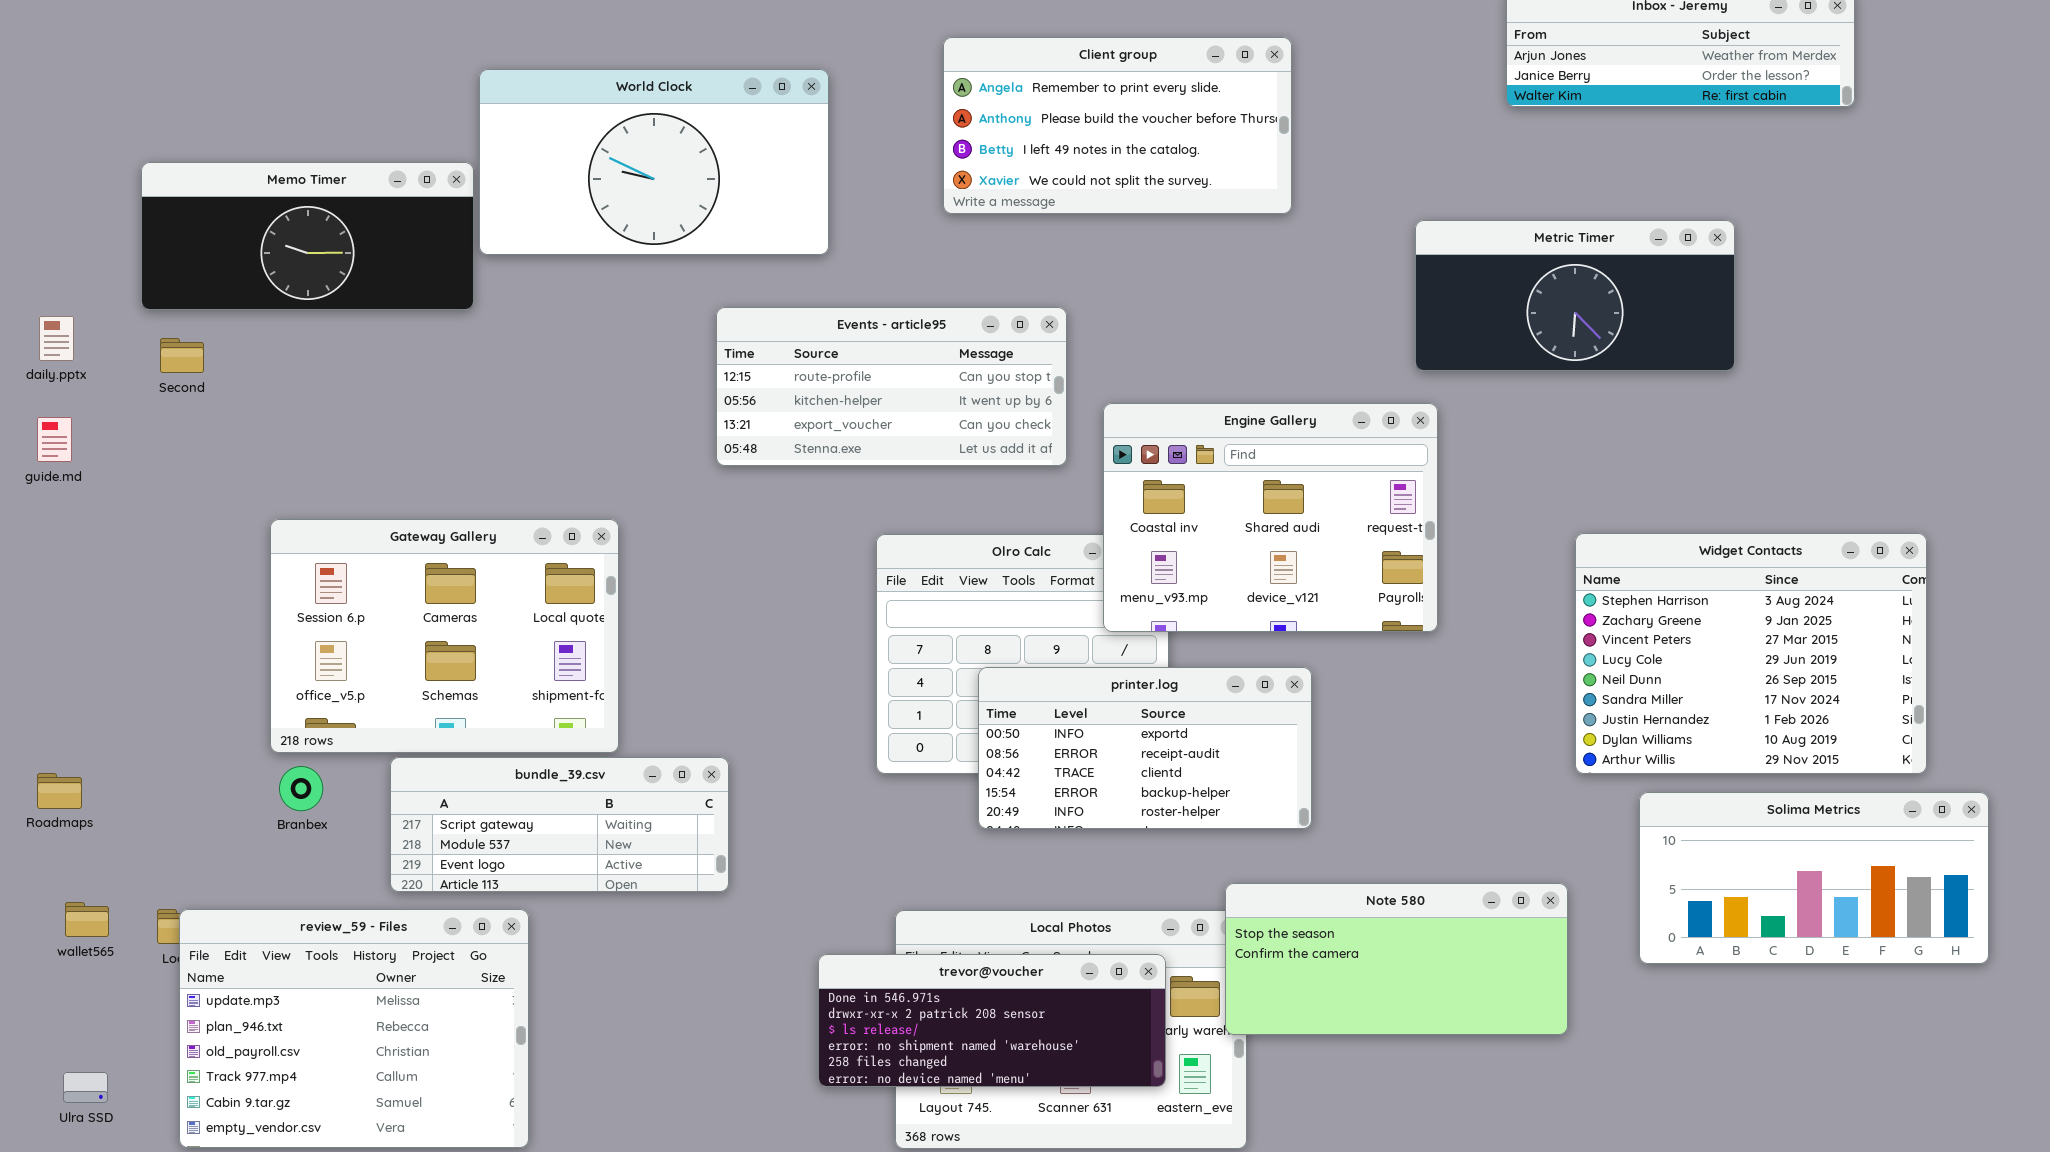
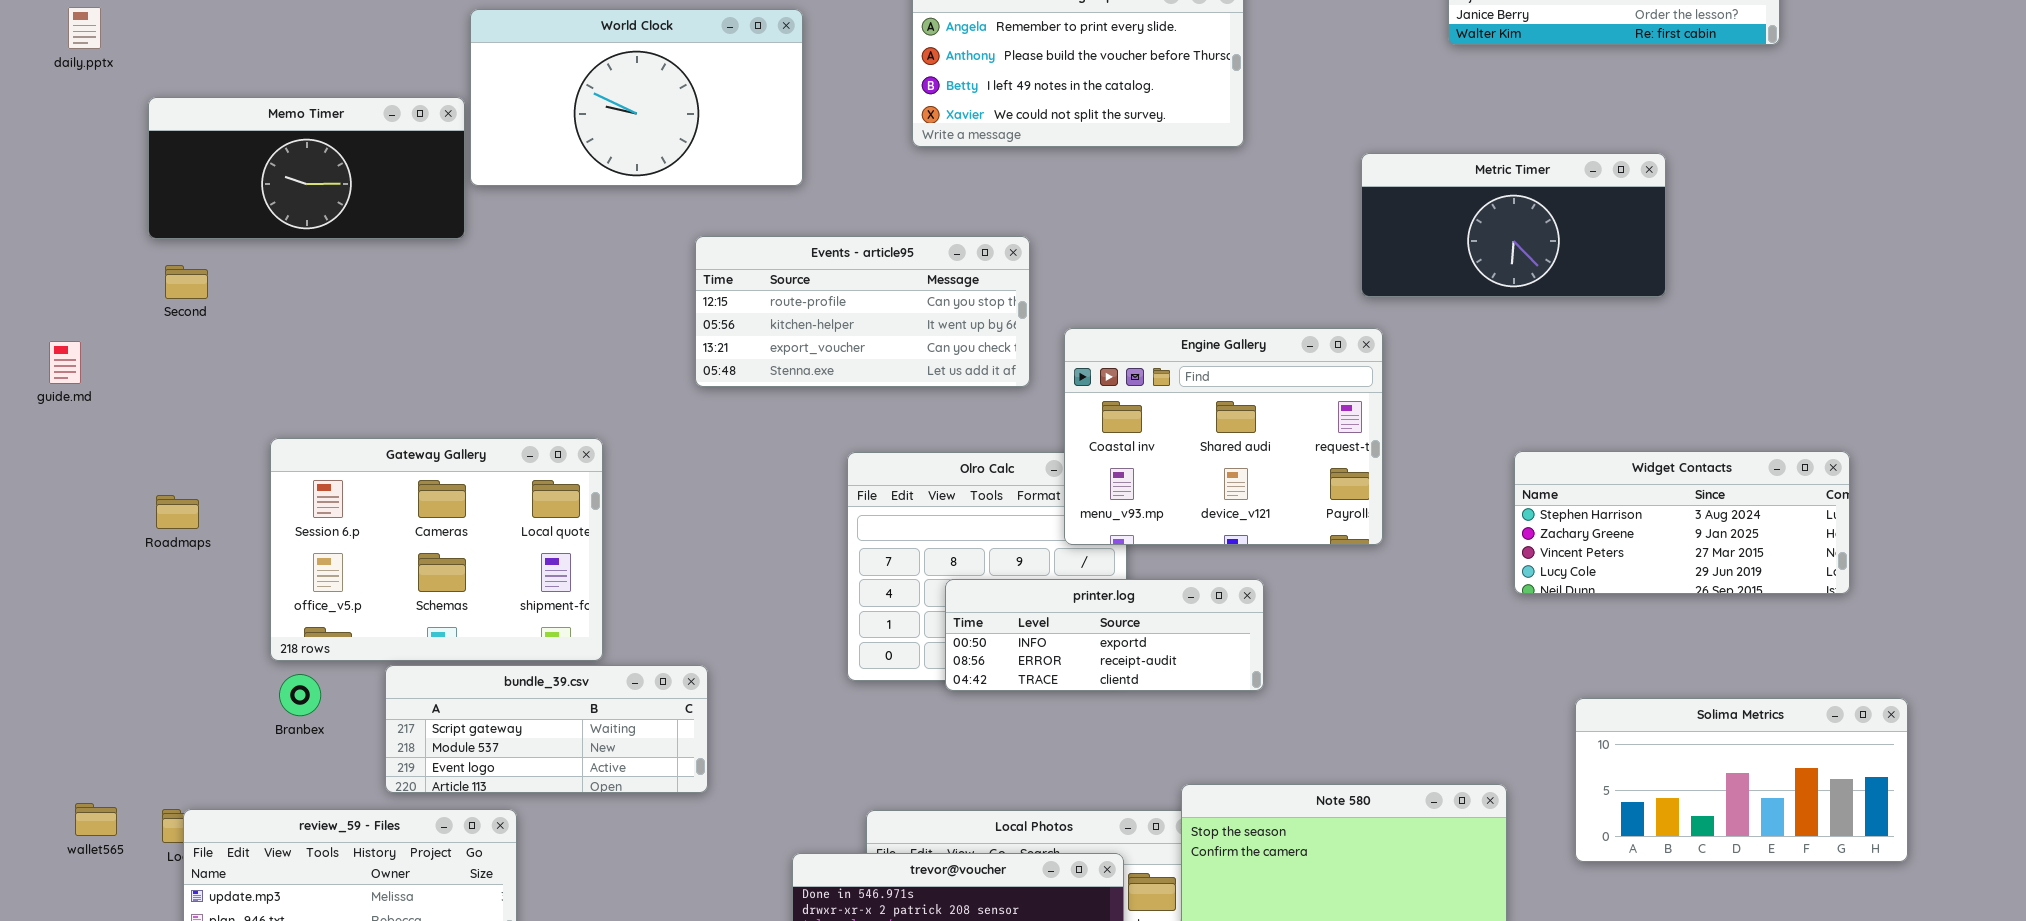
daily.pptx: [39,316,74,361] -> [68,7,101,49], moved
Widget Contacts: [1575,533,1927,774] -> [1514,451,1850,594], resized
printer.log: [978,667,1312,829] -> [945,579,1264,691], resized
Roadmaps: [37,773,82,809] -> [156,495,199,529], moved

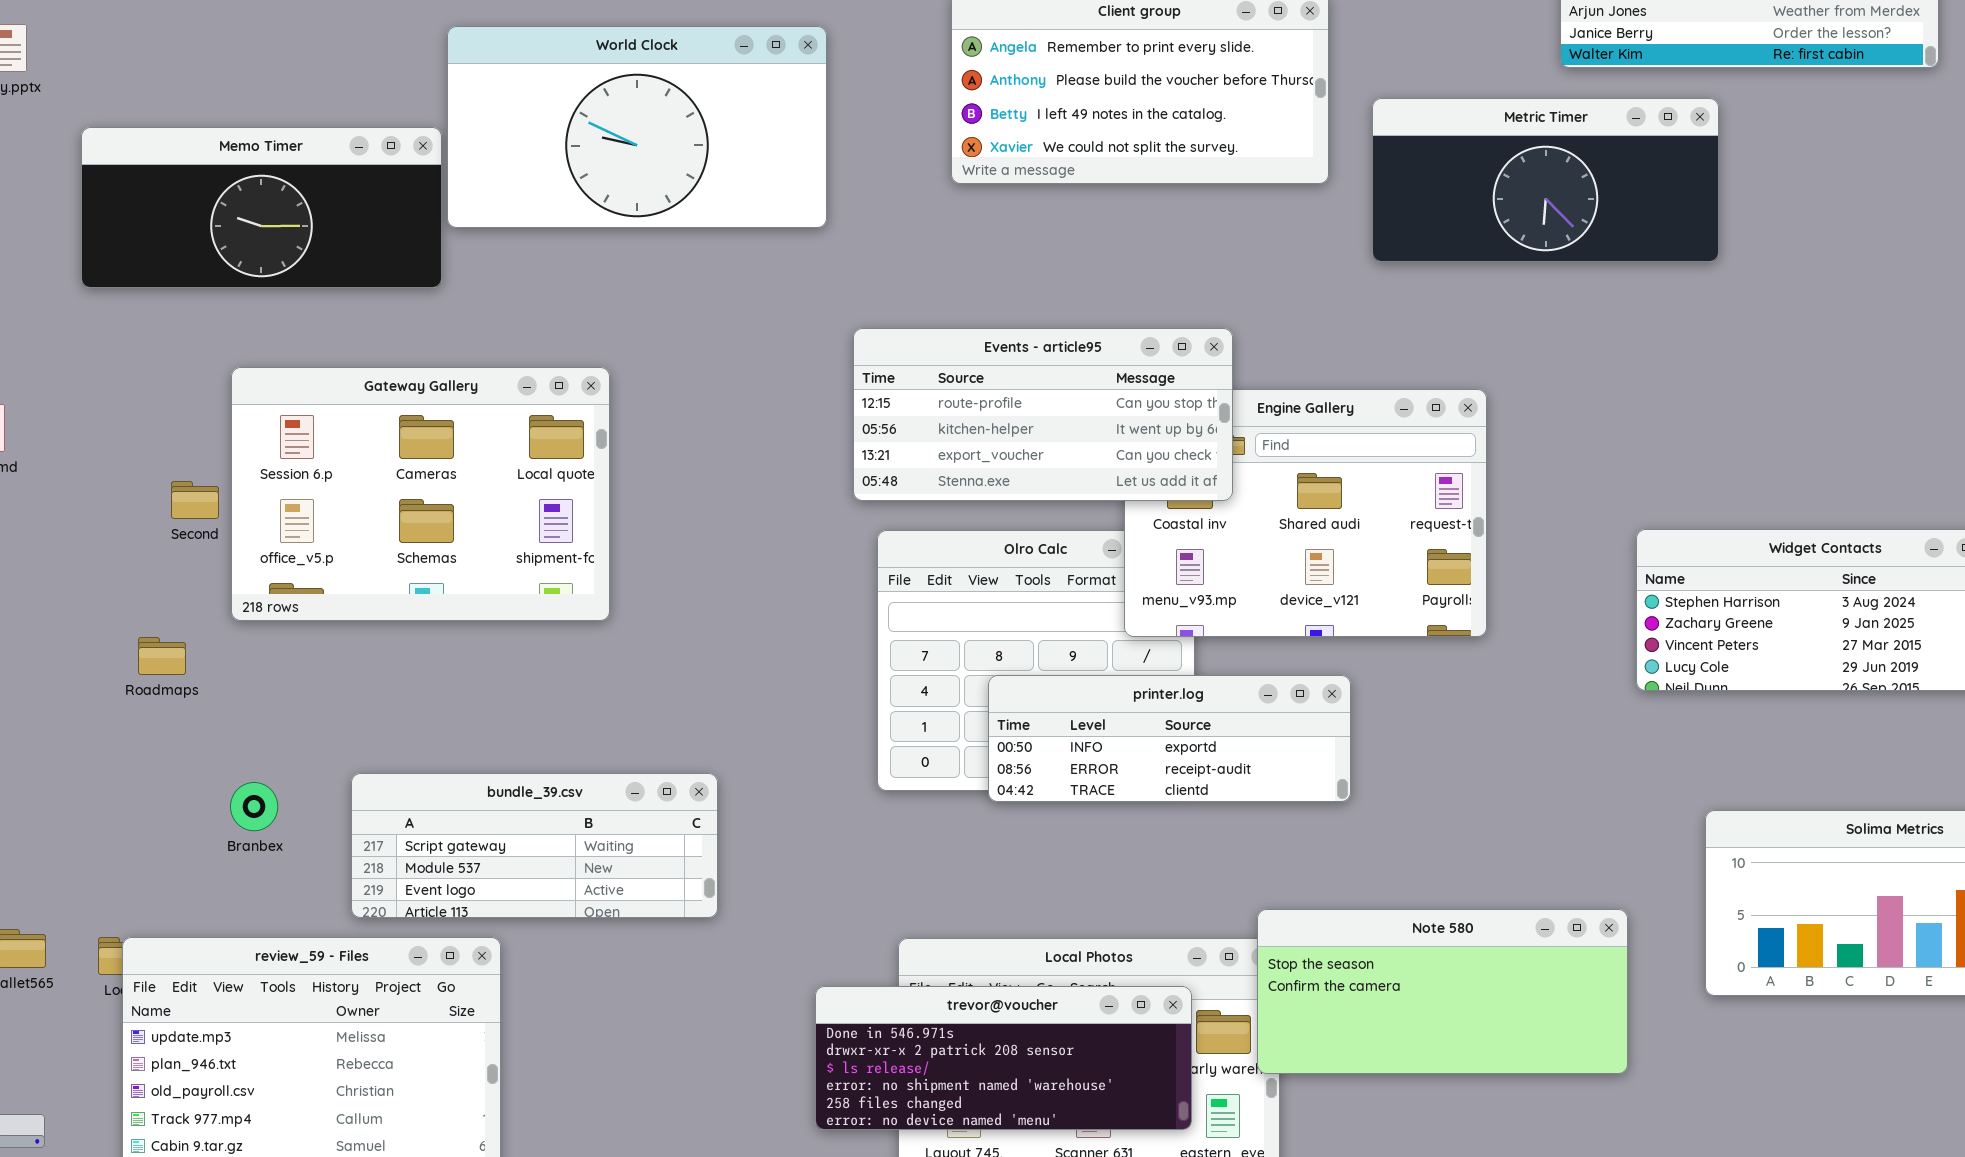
Metric Timer: [1361,153,1666,297] -> [1372,98,1719,262], moved
Events - article95: [695,236,1030,387] -> [853,328,1233,501], moved
Second: [165,265,208,299] -> [171,481,219,519], moved
Gateway Gallery: [270,438,603,661] -> [231,367,610,621], moved
Roadmaps: [156,495,199,529] -> [138,637,186,675], moved

